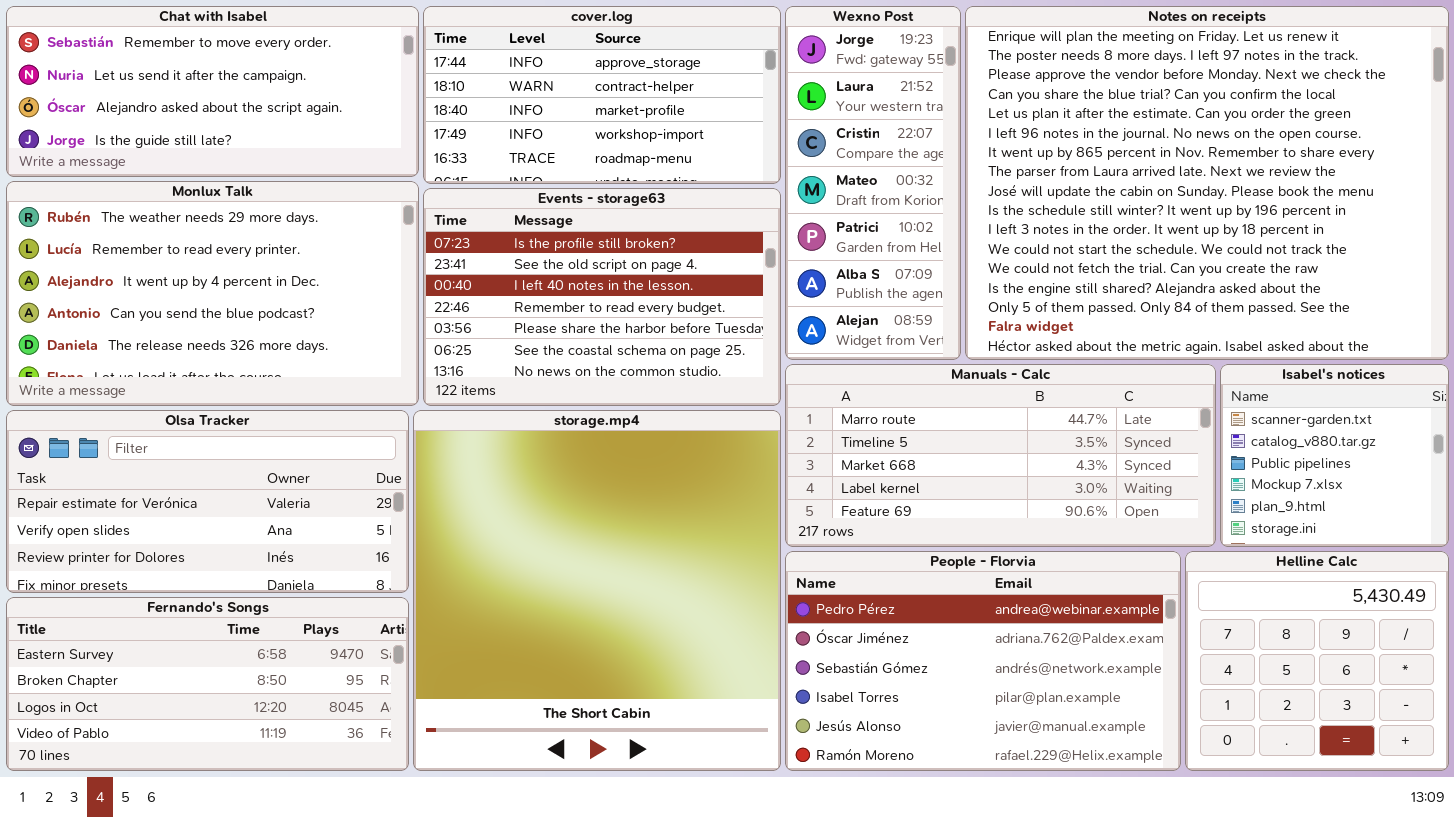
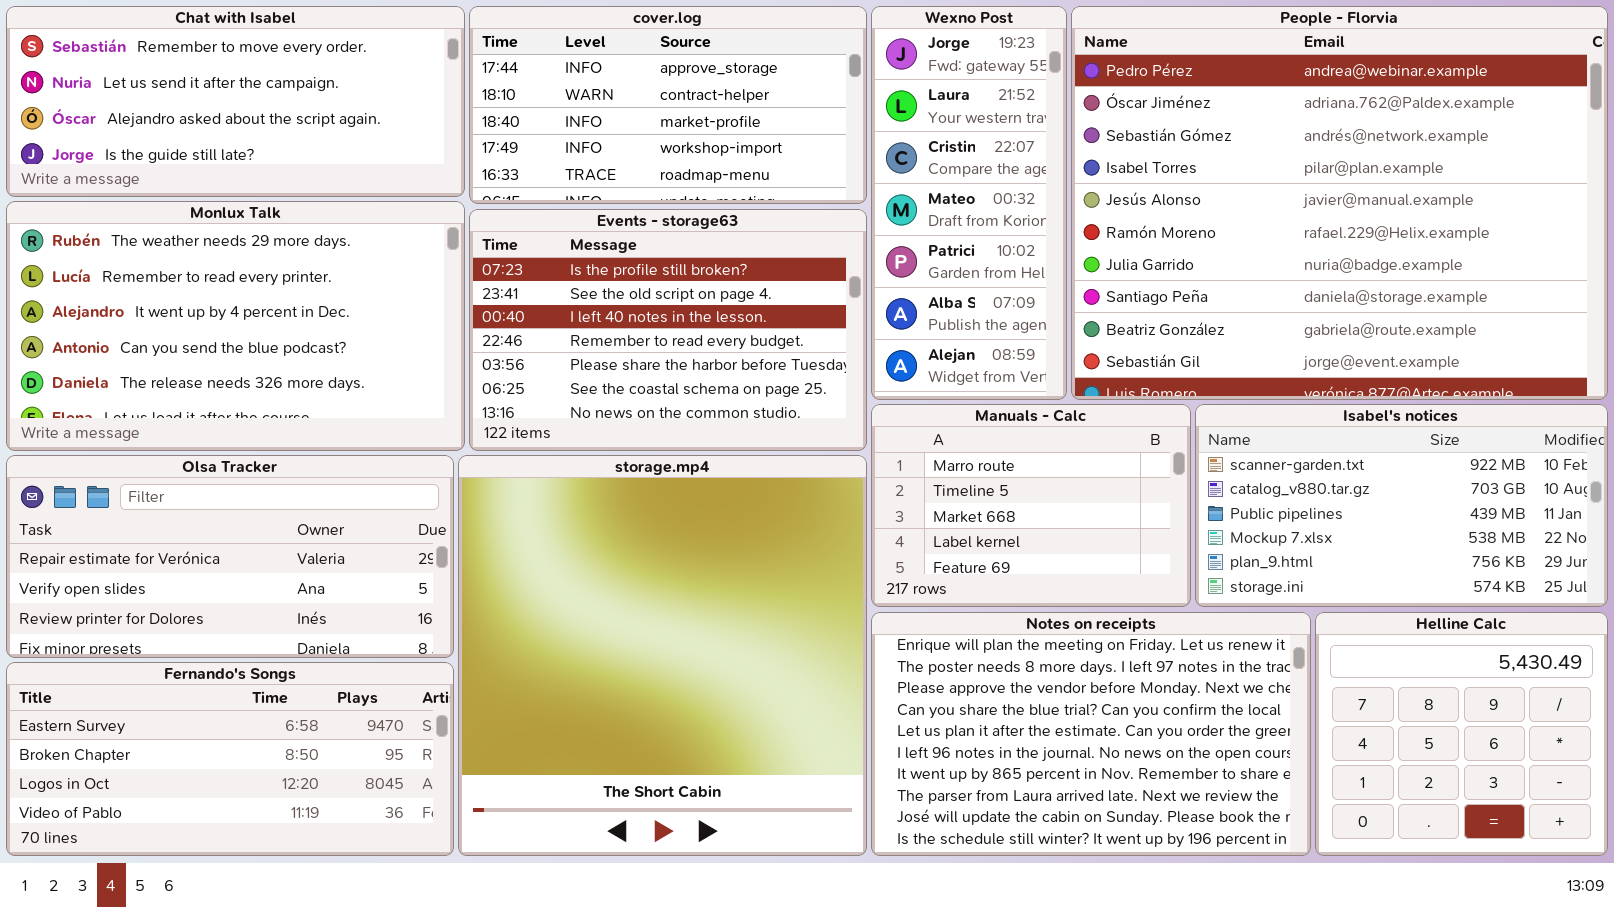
Notes on receipts: [965,6,1449,360] -> [871,612,1311,856], moved, resized
Manuals - Calc: [785,364,1216,547] -> [871,404,1191,607], resized
Isabel's notices: [1220,364,1449,547] -> [1195,404,1608,607], resized
People - Florvia: [785,551,1181,771] -> [1071,6,1608,400], moved, resized

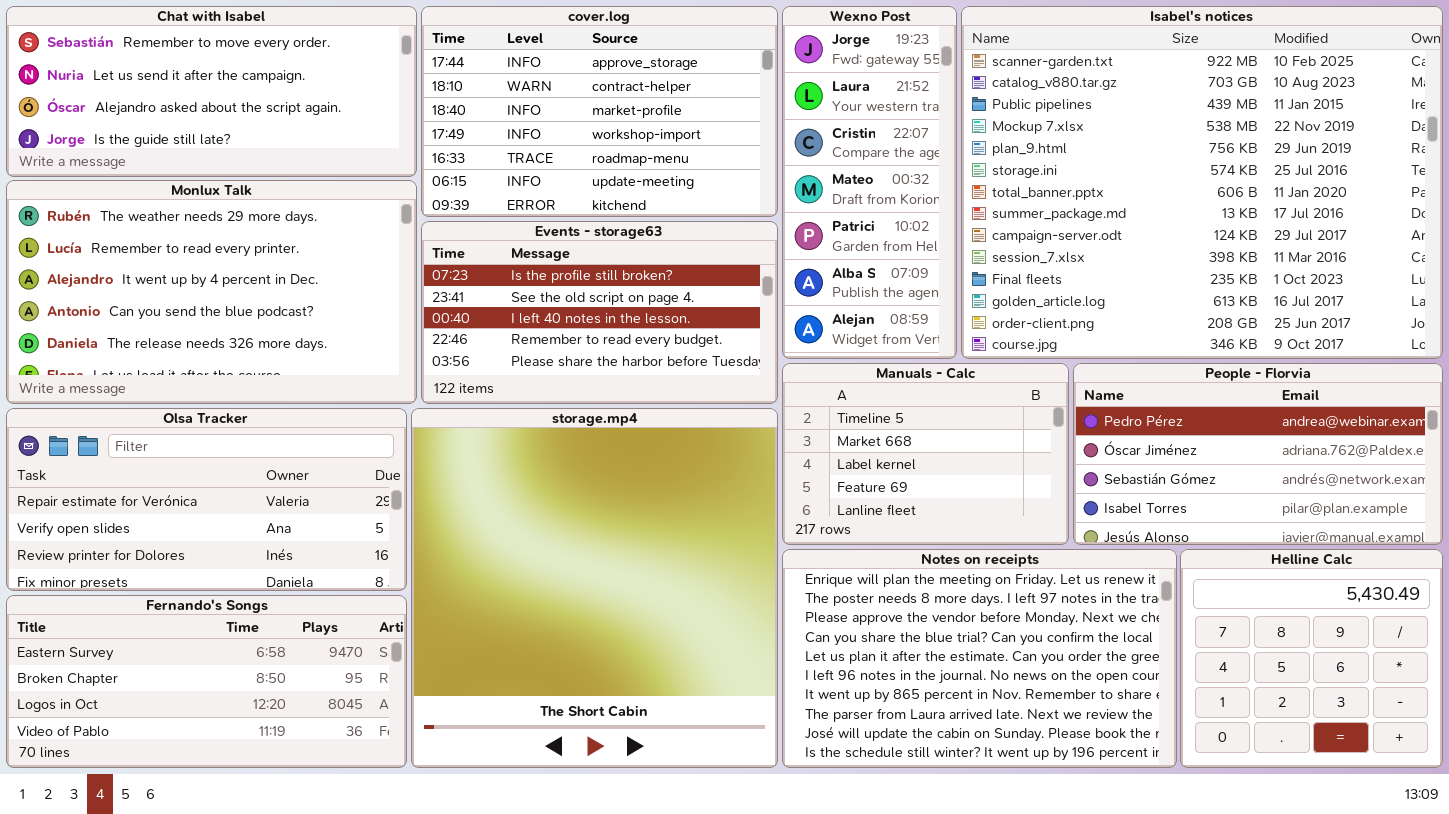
cover.log: [469,6,867,204] -> [421,6,778,217], resized
People - Florvia: [1071,6,1608,400] -> [1073,363,1443,545], moved, resized
Events - storage63: [469,209,867,451] -> [421,221,778,404], resized
Manuals - Calc: [871,404,1191,607] -> [782,363,1069,545], scrolled down 1 row
Isabel's notices: [1195,404,1608,607] -> [961,6,1443,359], moved, resized

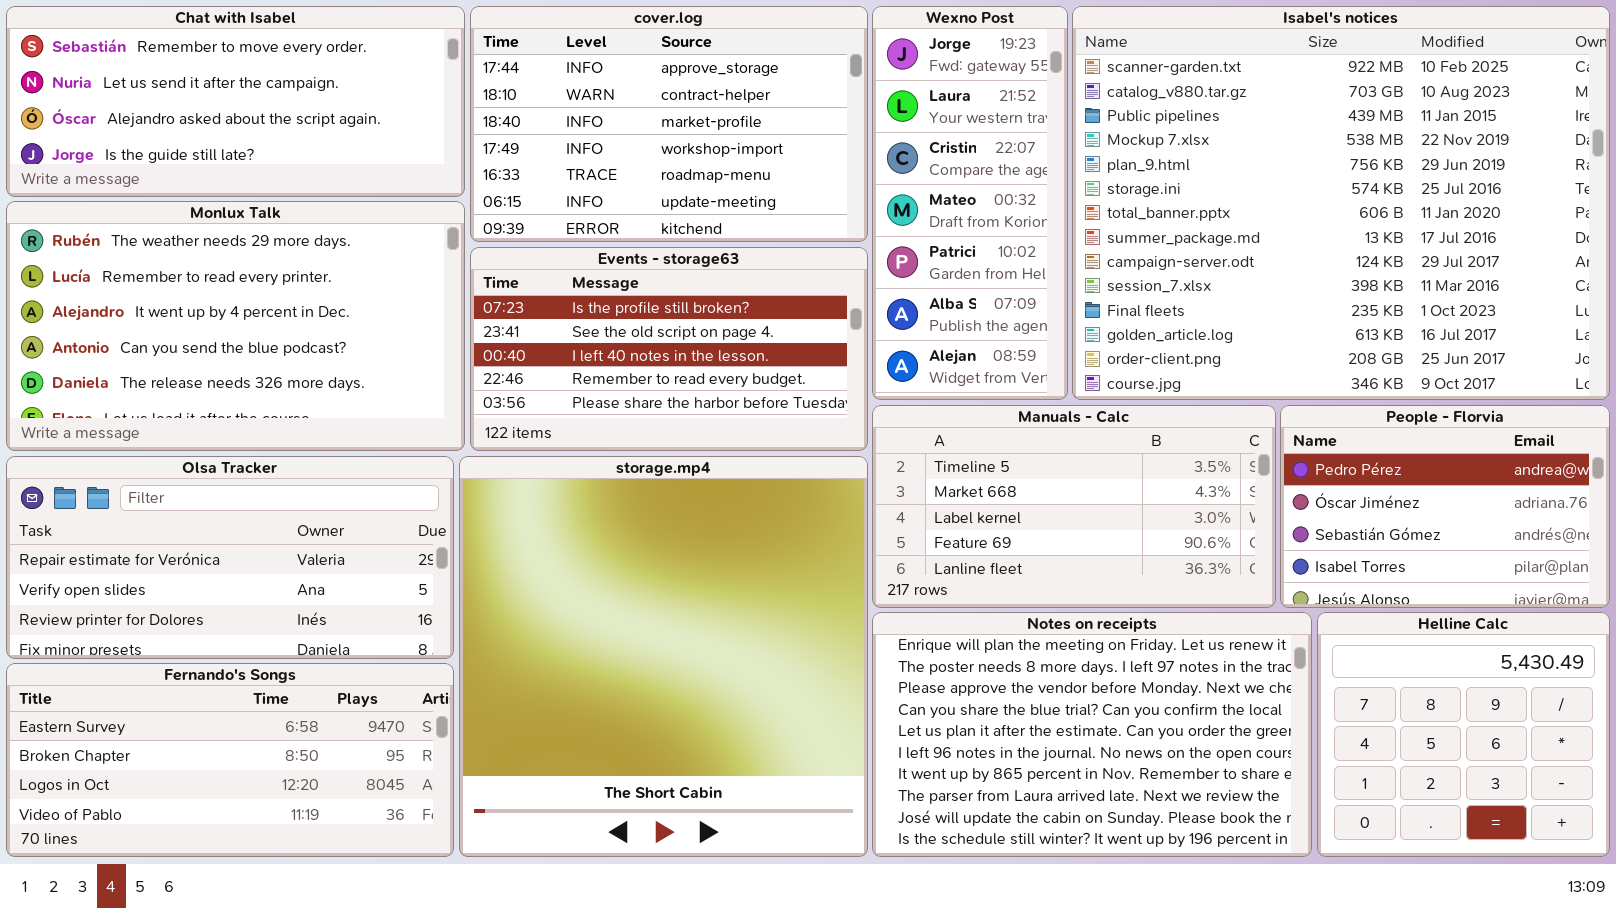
Manuals - Calc: [782,363,1069,545] -> [872,405,1276,608], resized
People - Florvia: [1073,363,1443,545] -> [1280,405,1610,608], resized

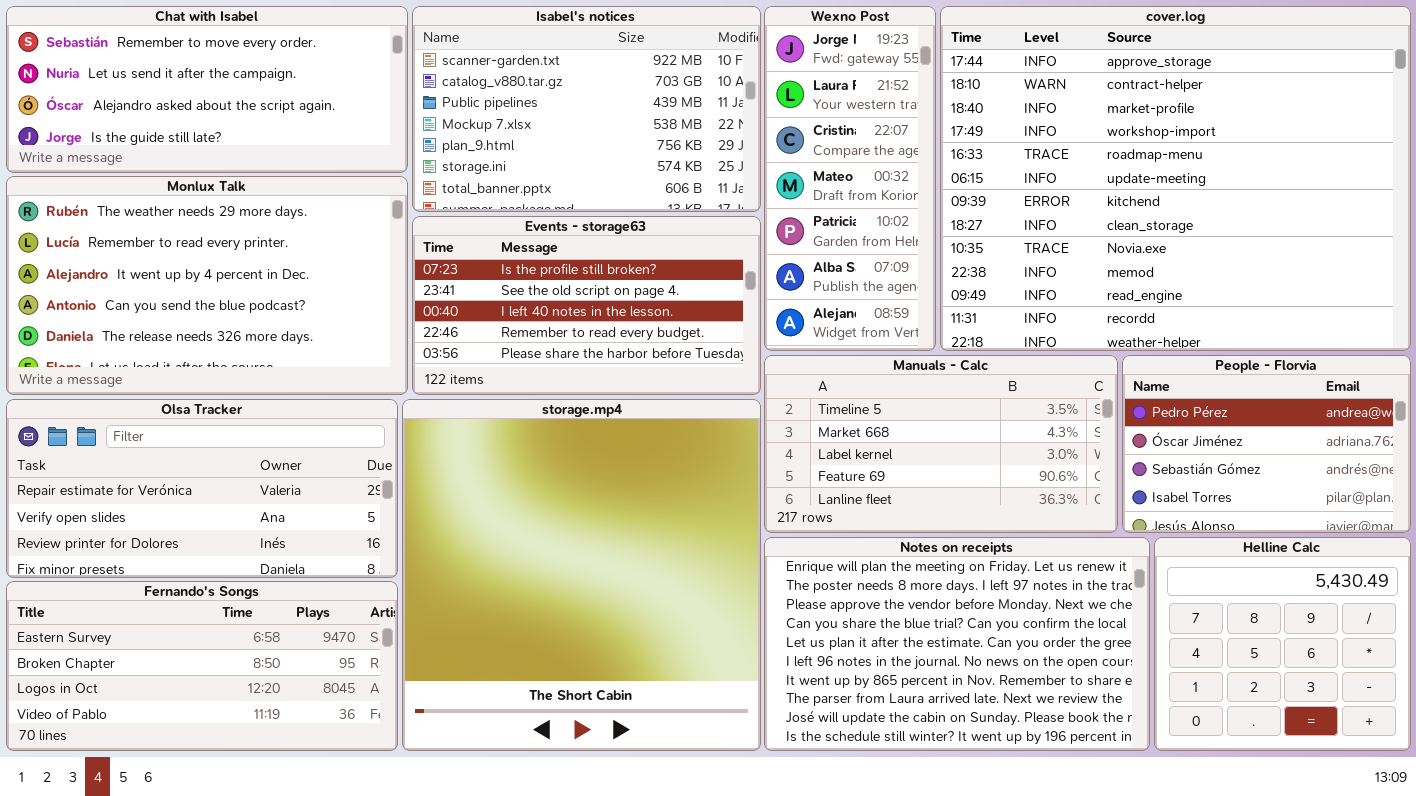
cover.log: [470,6,868,242] -> [940,6,1411,351], moved, resized
Isabel's notices: [1072,6,1610,400] -> [412,6,761,212], moved, resized

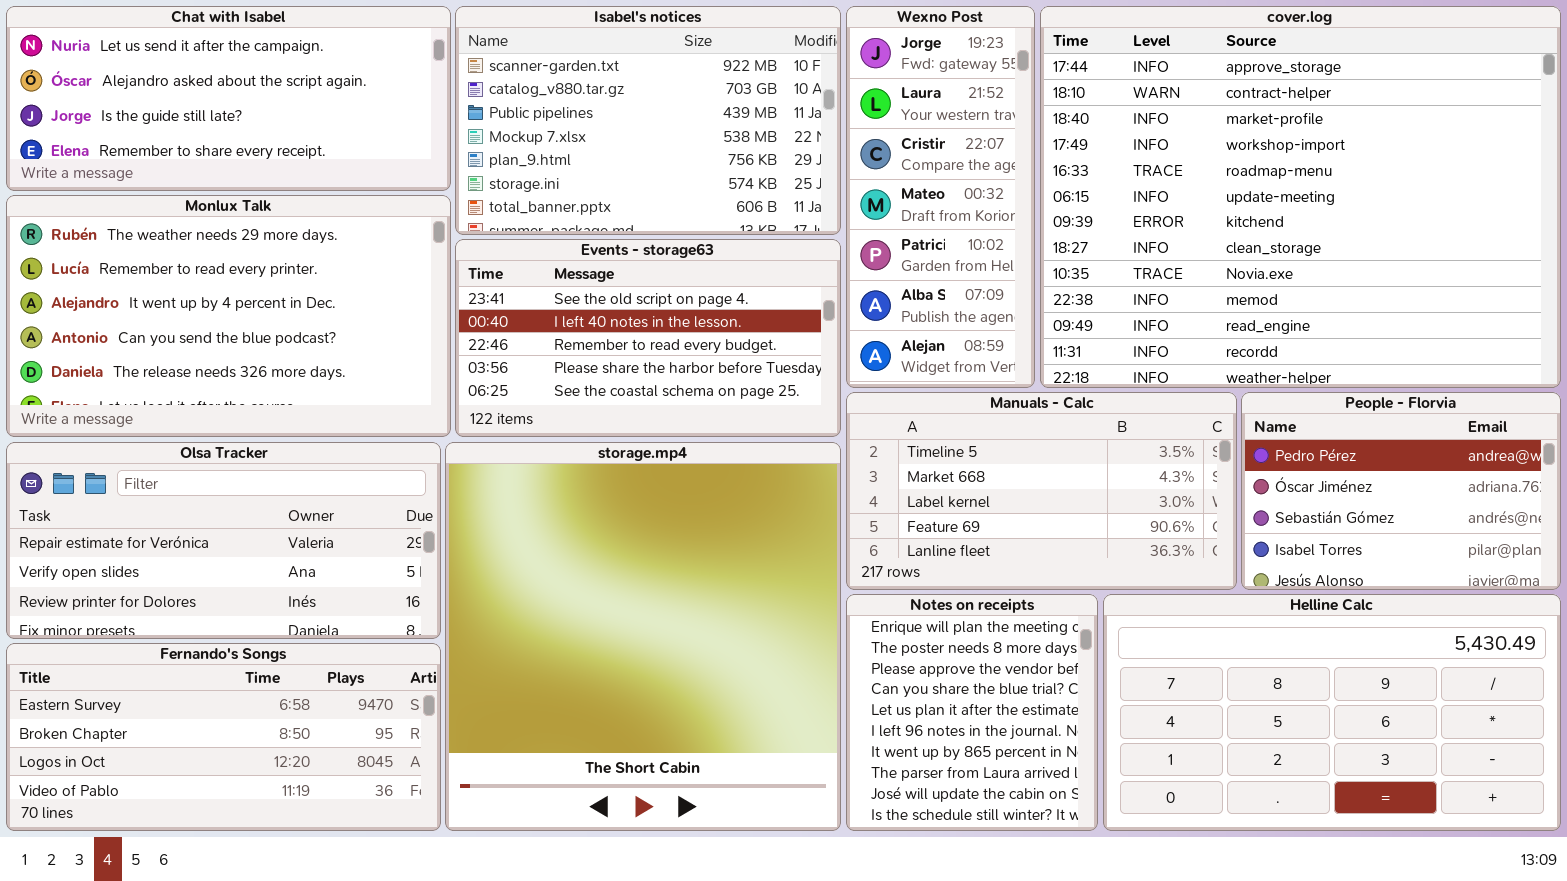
Chat with Isabel: [6,6,408,173] -> [6,6,451,191], scrolled down 1 row
Events - storage63: [412,216,761,395] -> [455,239,841,437], scrolled down 1 row
Notes on receipts: [764,537,1150,751] -> [846,594,1098,831], resized
Helline Calc: [1154,537,1411,751] -> [1103,594,1561,831], resized

